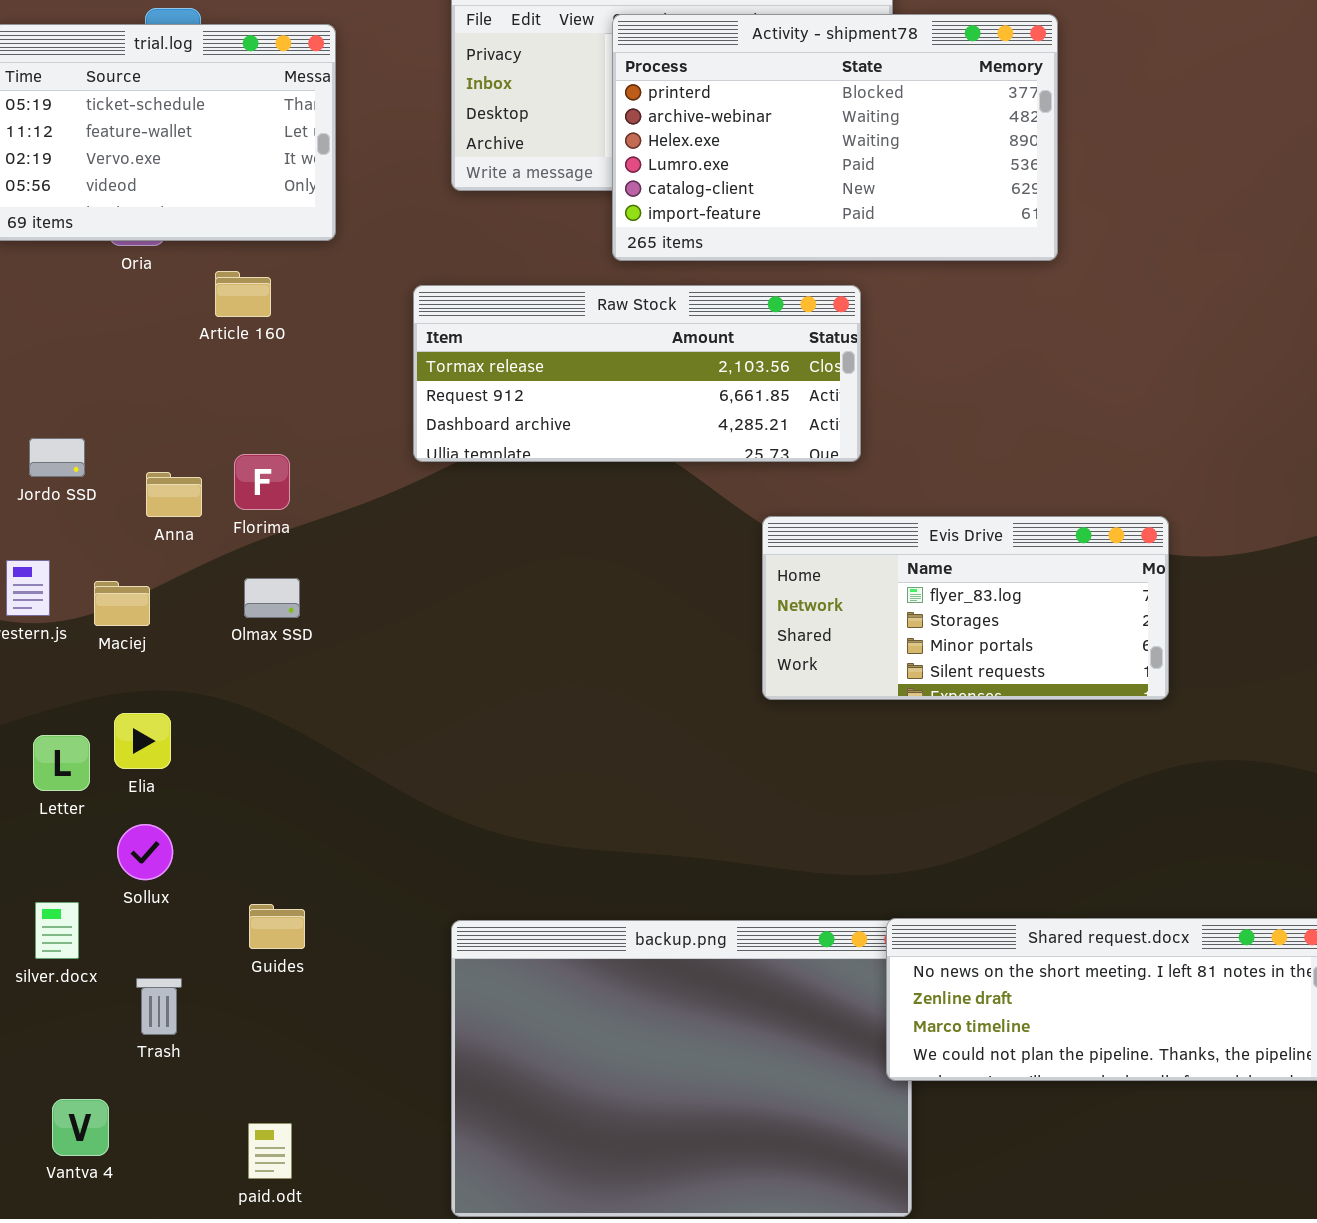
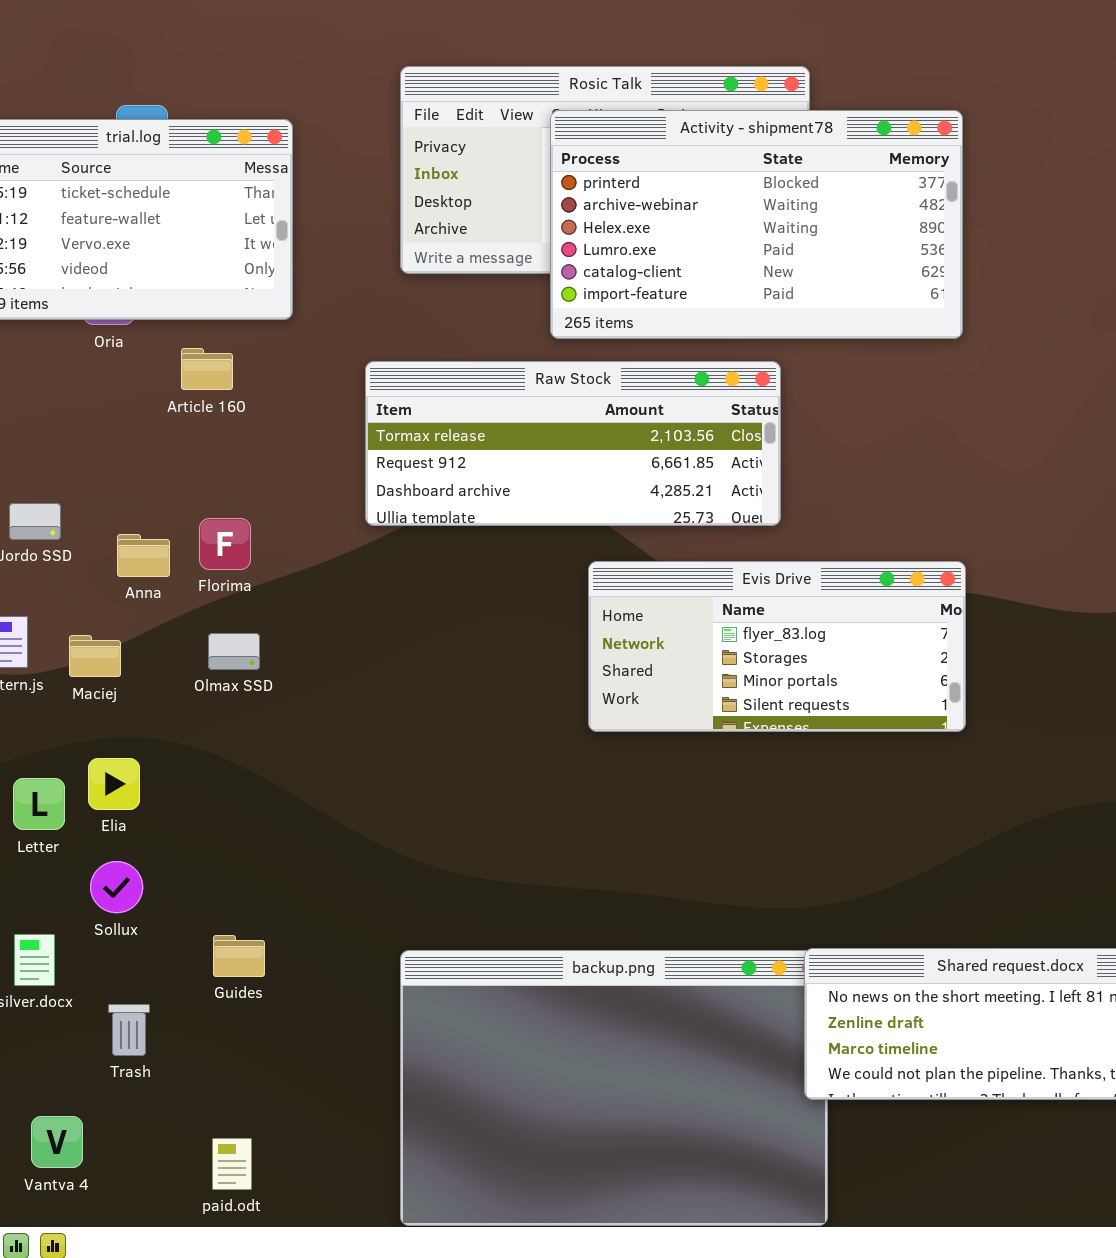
Evis Drive: [762,516,1169,700] -> [588,561,966,732], moved

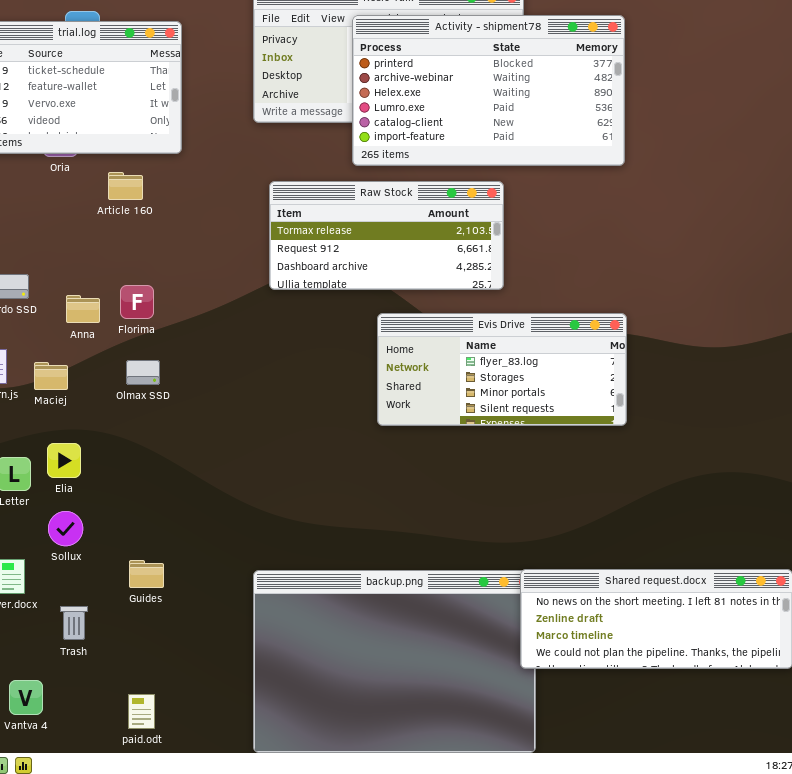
Raw Stock: [365,361,781,526] -> [269,181,504,290], resized

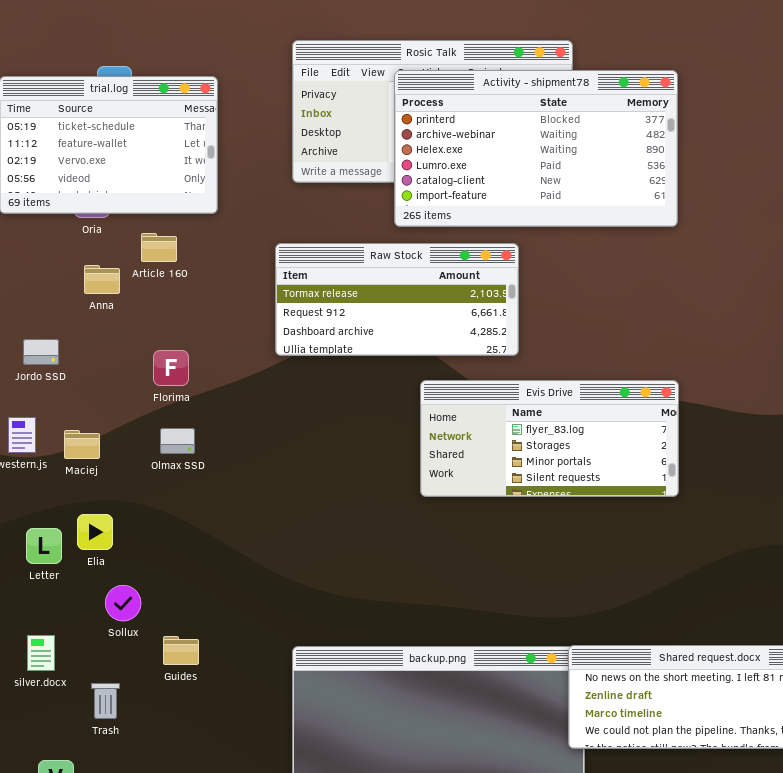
Raw Stock: [269,181,504,290] -> [275,243,519,356], moved
Anna: [66,295,100,323] -> [84,265,120,294], moved
Sollux: [48,511,83,546] -> [105,585,141,621], moved

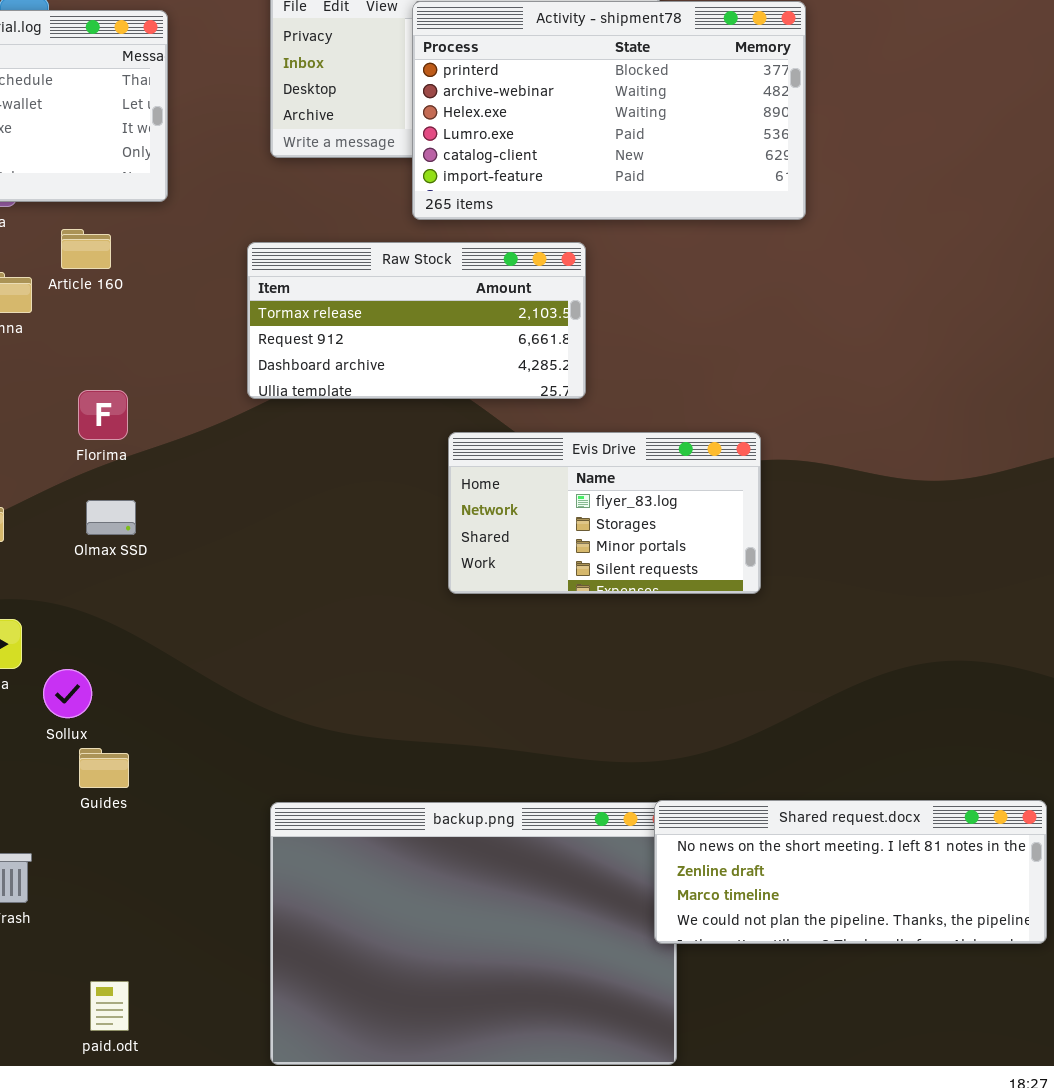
Evis Drive: [420,380,679,497] -> [448,432,761,594], resized
Sollux: [105,585,141,621] -> [43,669,92,718], moved
Guides: [163,636,199,665] -> [79,748,129,788], moved

